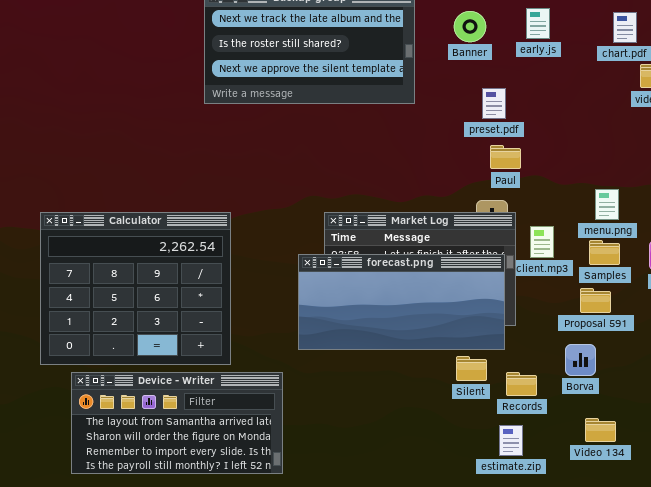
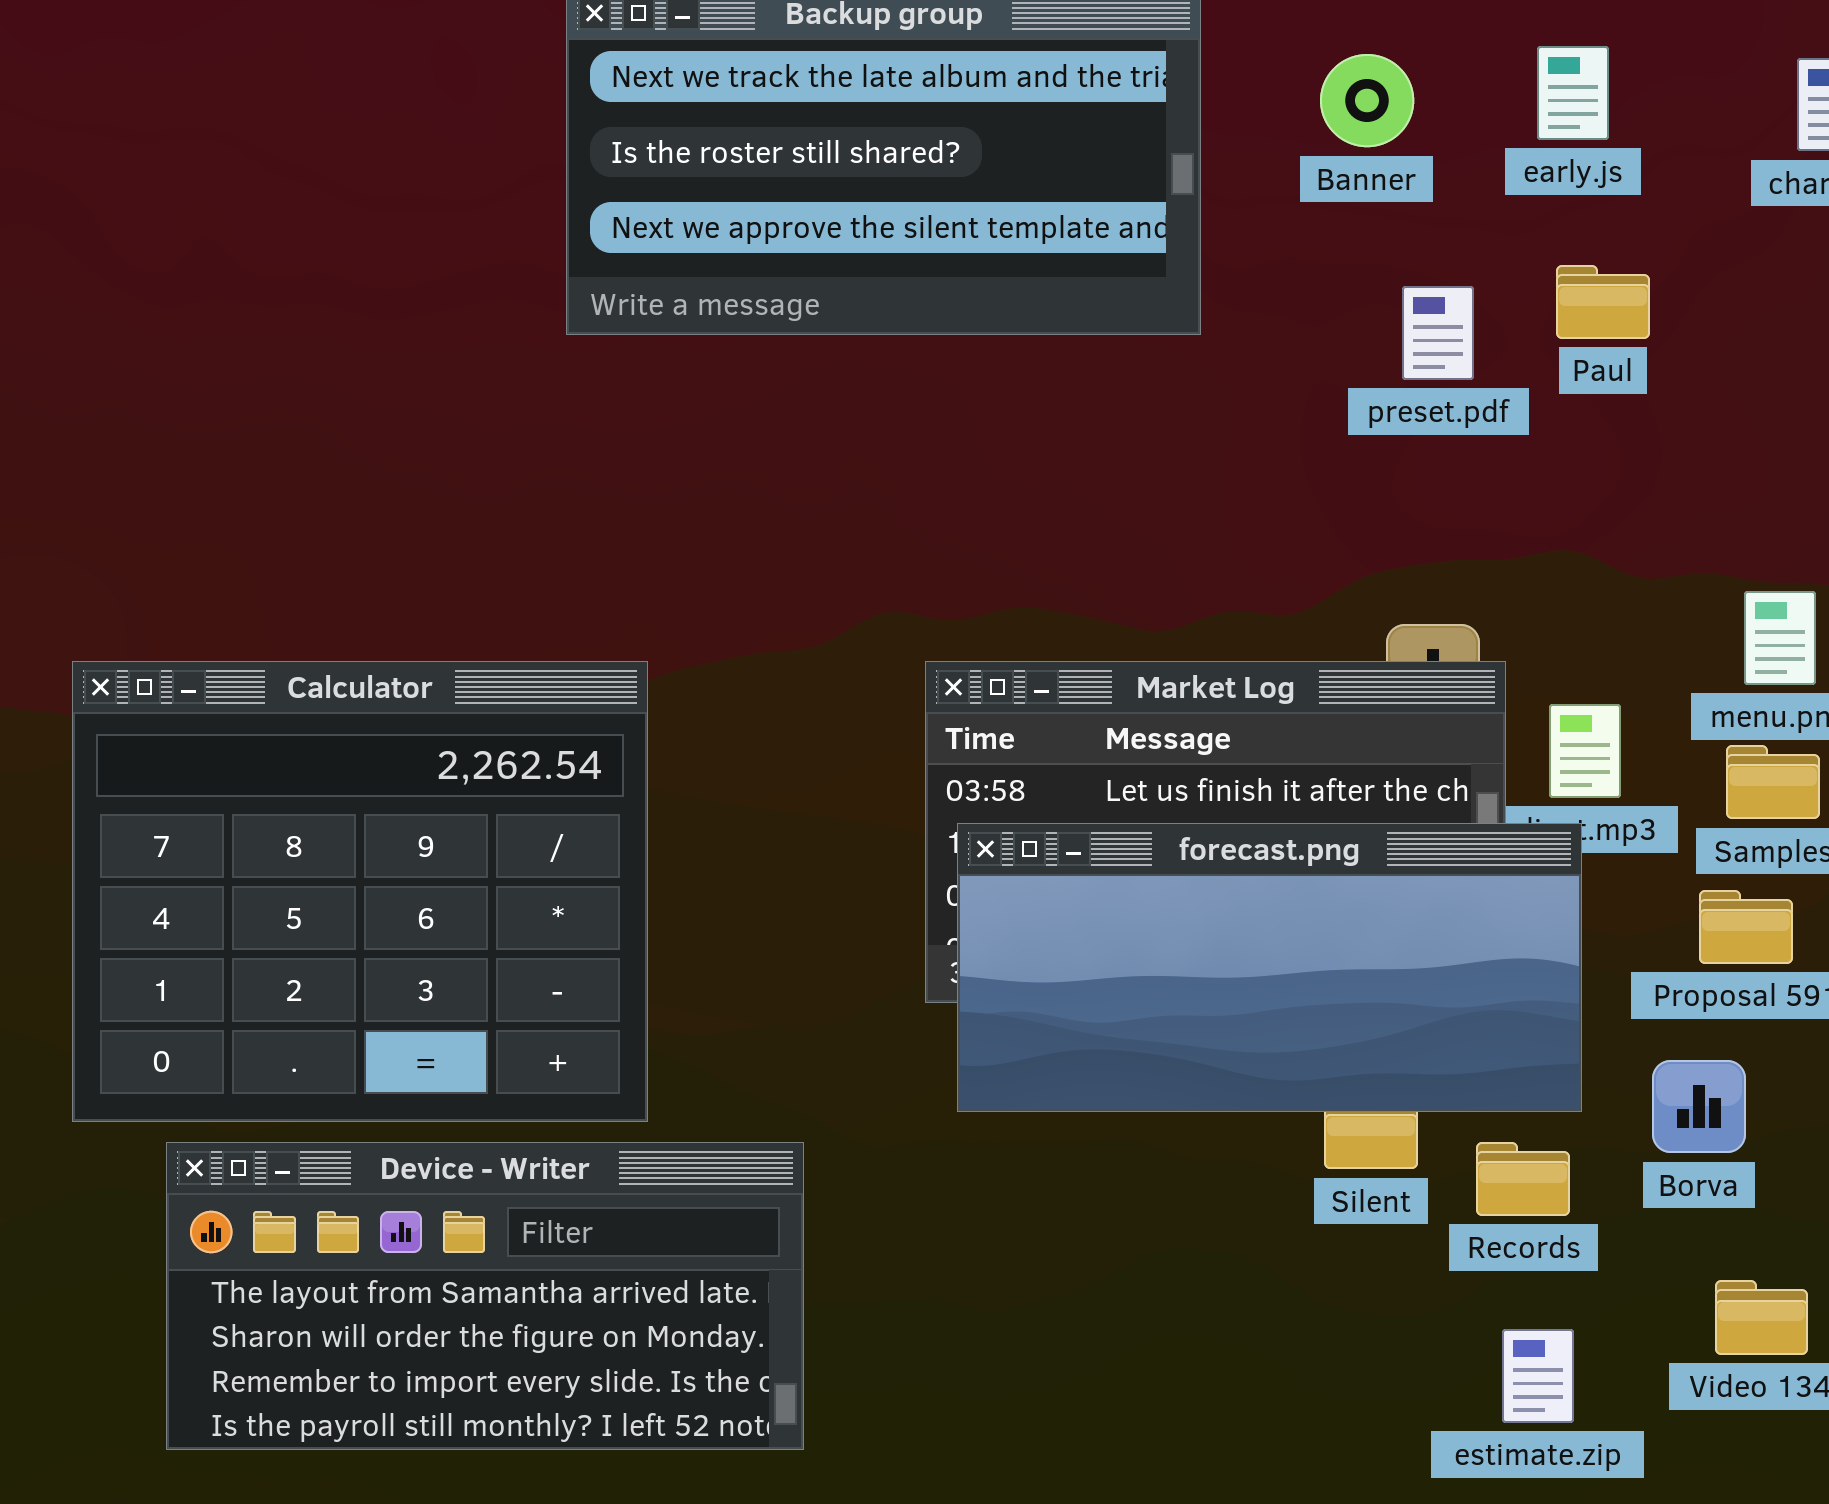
Paul: [490,145,521,169] -> [1556,265,1650,339], moved
forecast.png: [298,254,505,350] -> [957,823,1582,1112], moved
estimate.zip: [499,425,523,456] -> [1502,1329,1574,1423], moved

